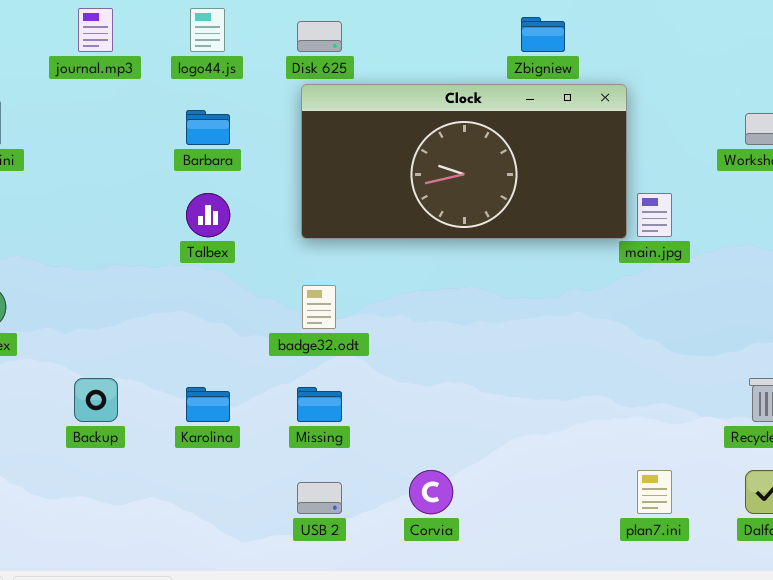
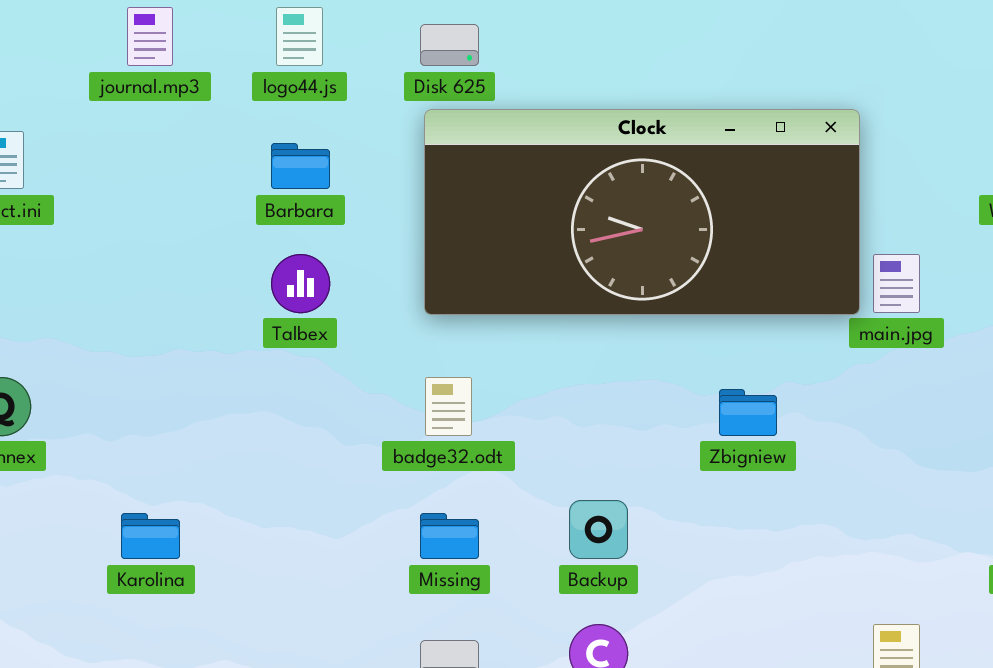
Zbigniew: [521,17,565,52] -> [719,389,777,436], moved
Backup: [74,378,118,422] -> [569,500,628,559], moved
Karolina: [186,387,230,422] -> [121,513,180,559], moved

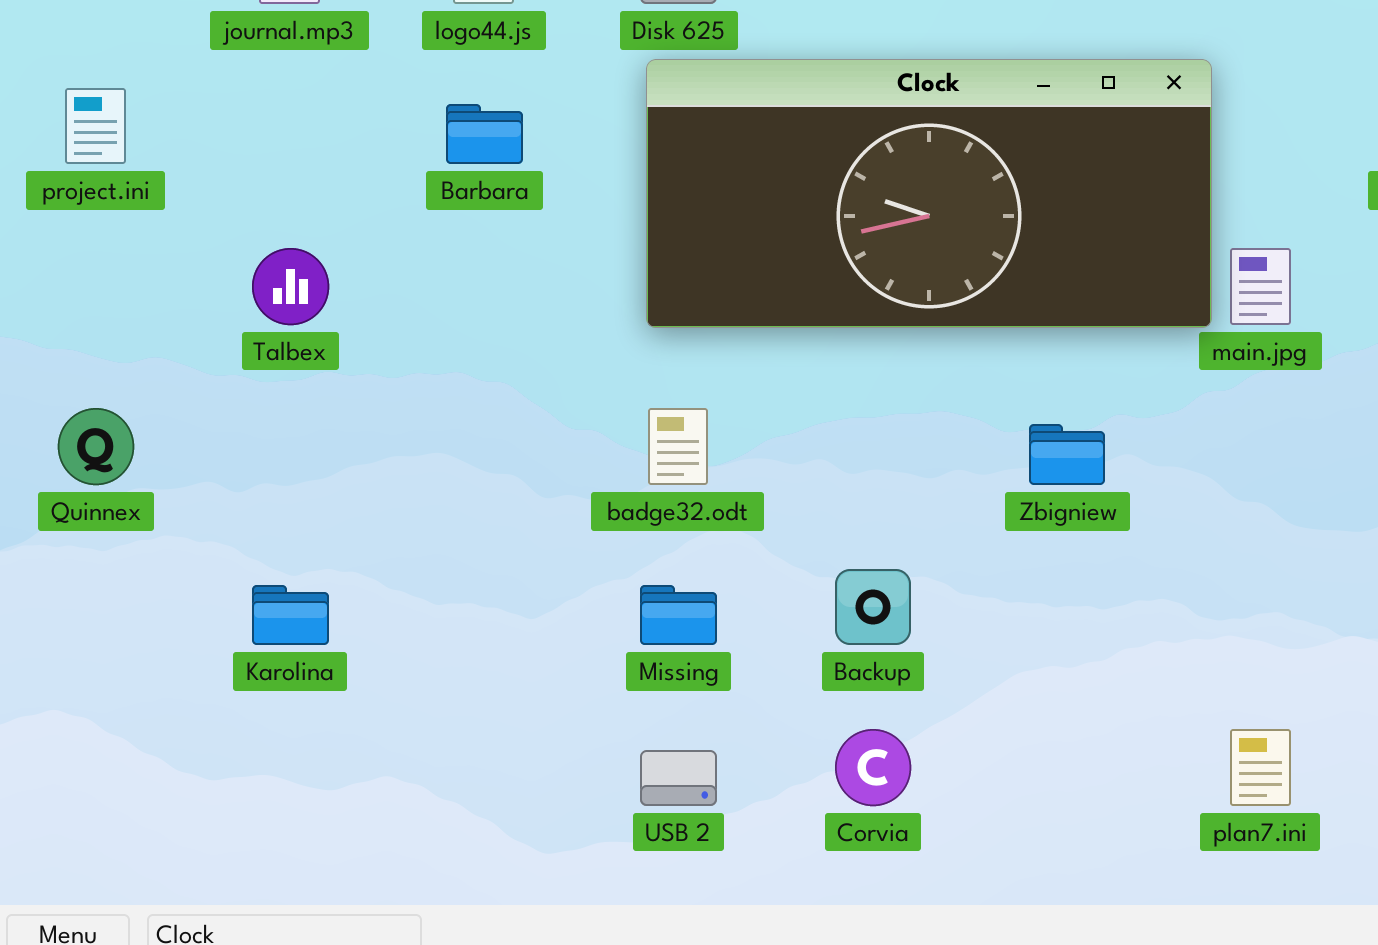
Talbex: [271,254,330,313] -> [252,248,329,325], moved

